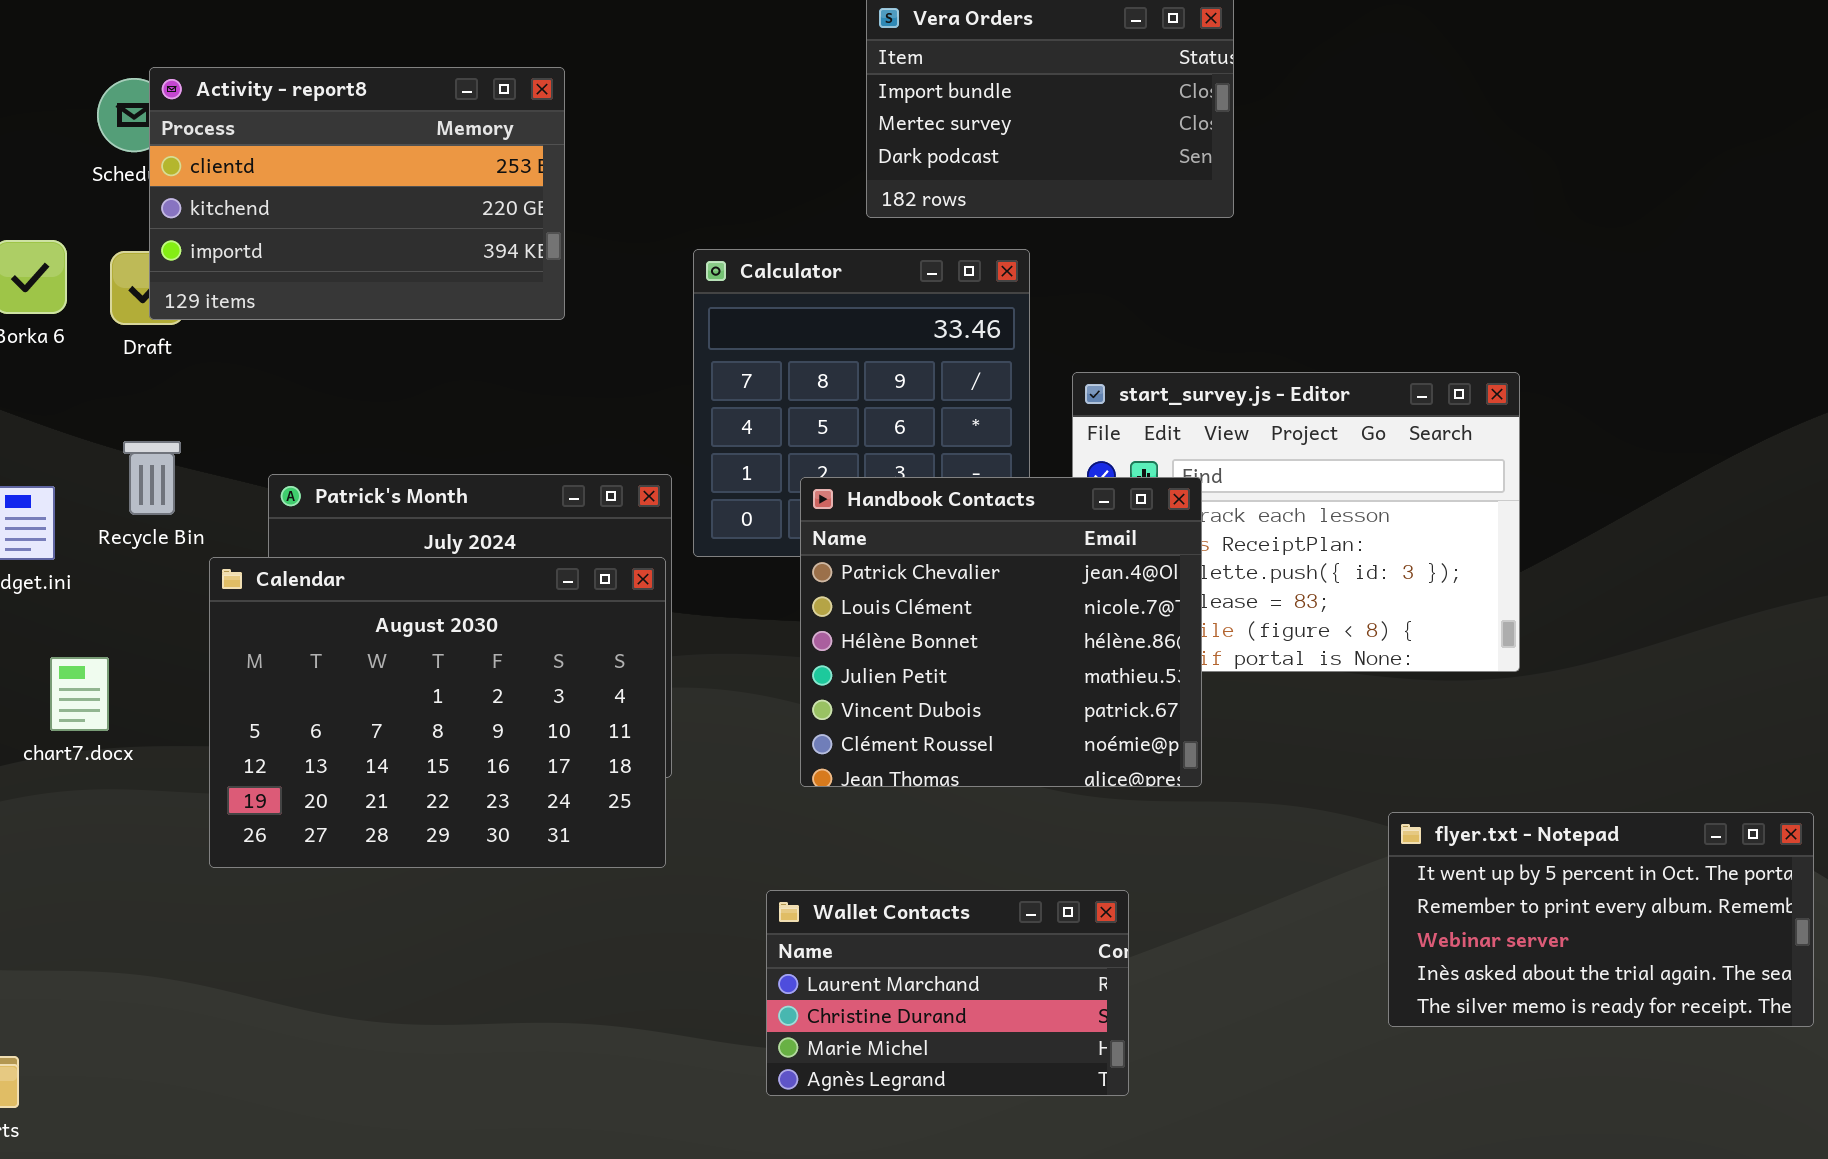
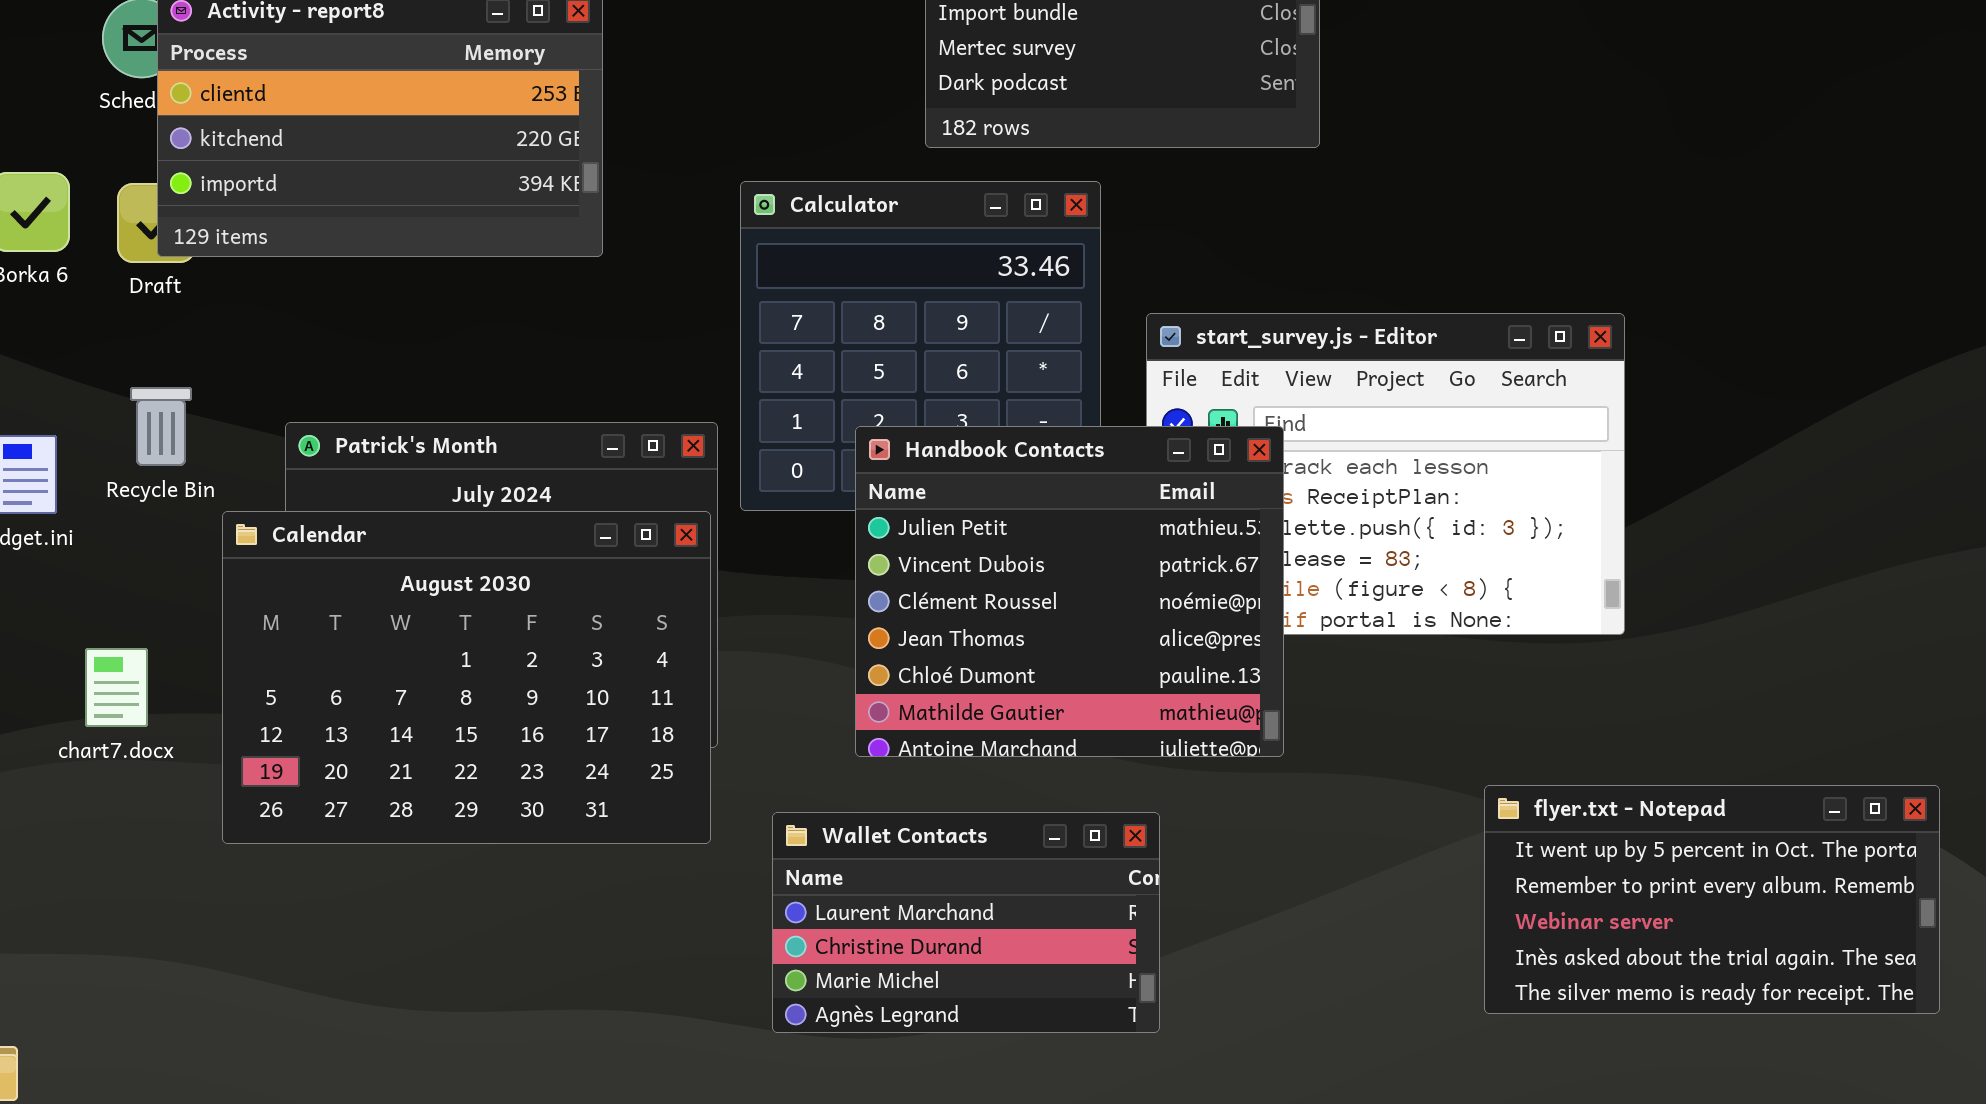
Handbook Contacts: [800,477,1202,787] -> [855,426,1284,757], scrolled down 3 rows
chart7.docx: [50,657,109,731] -> [85,648,148,727], moved
Wallet Contacts: [766,890,1129,1096] -> [772,812,1160,1033], moved

